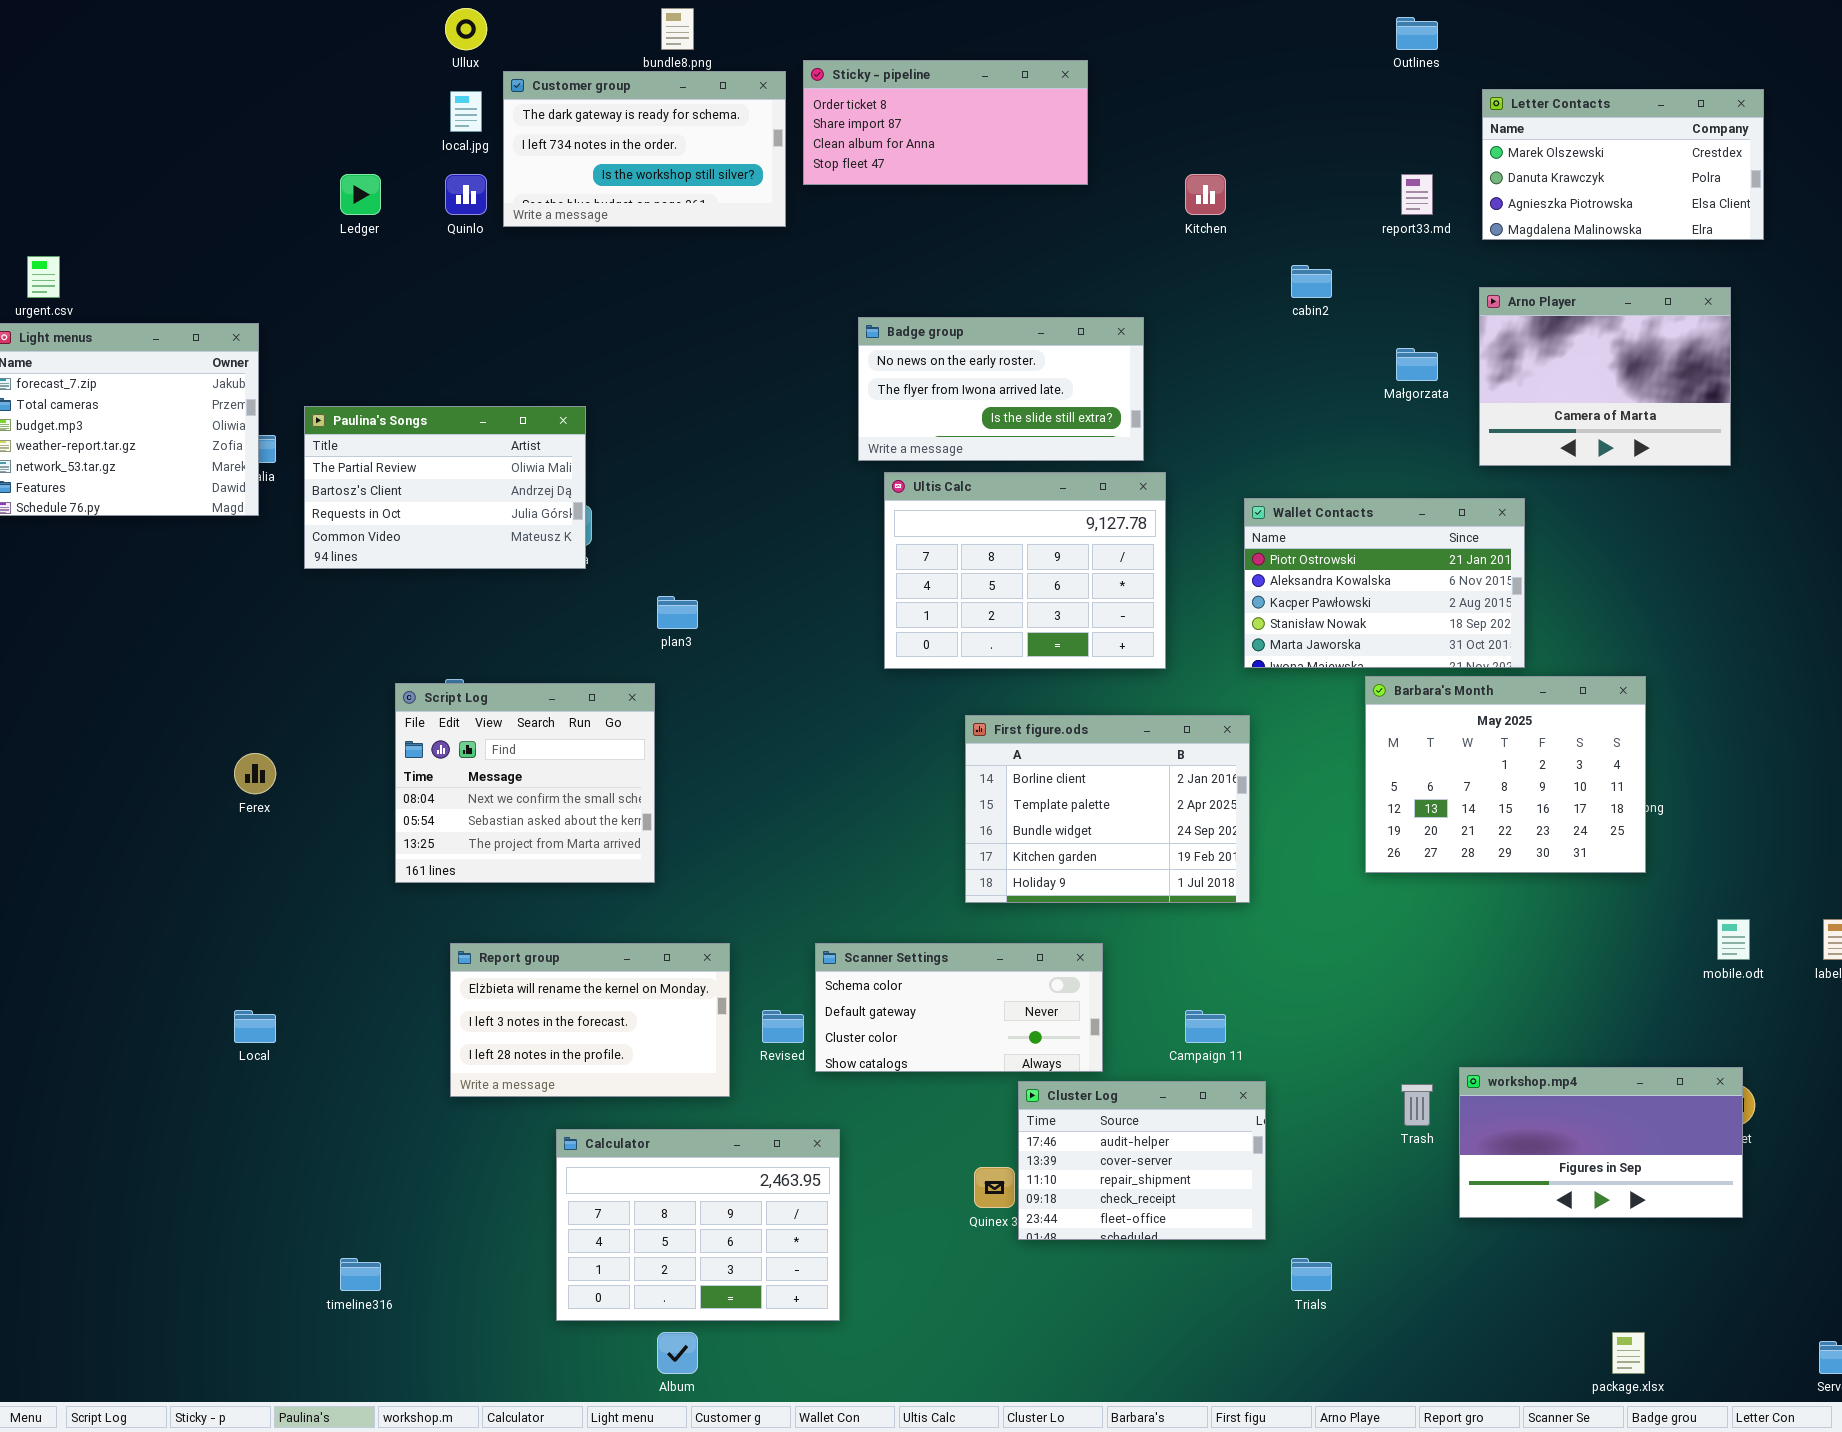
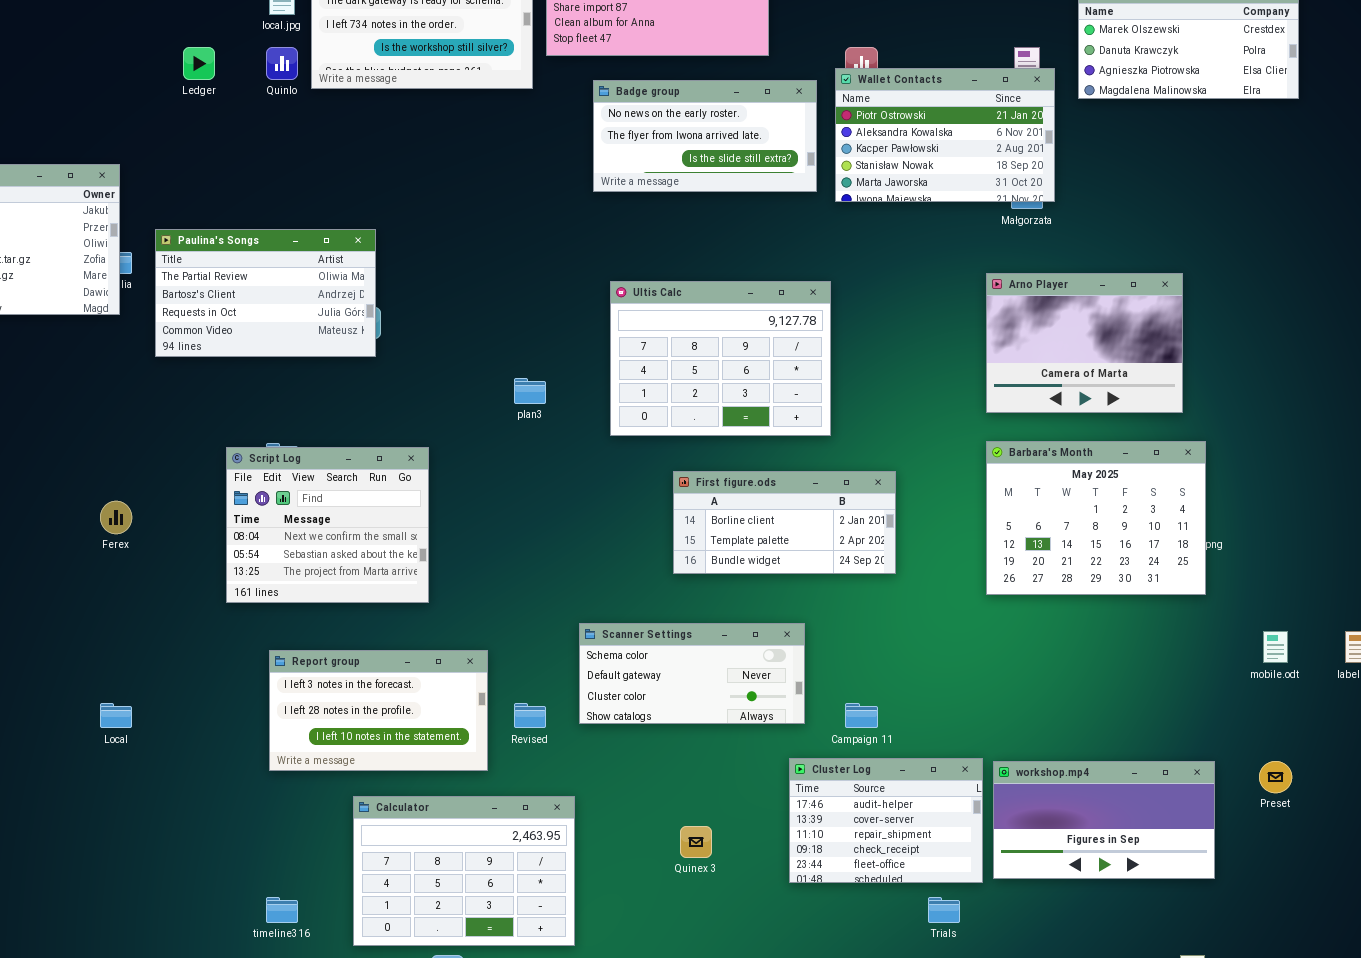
Arno Player: [1479,287,1731,466] -> [986,273,1183,413], moved
Badge group: [858,317,1144,461] -> [593,80,817,192], moved
Wallet Contacts: [1244,498,1525,668] -> [835,68,1055,202], moved
plan3: [657,596,698,629] -> [514,378,546,404], moved
First figure.ods: [965,715,1250,903] -> [673,471,896,574], resized
Report group: [450,943,730,1097] -> [269,650,488,771], scrolled down 1 row
Scanner Settings: [815,943,1103,1072] -> [579,623,805,724], moved
workshop.mp4: [1459,1067,1743,1218] -> [993,761,1215,879], moved
Cluster Log: [1018,1081,1266,1240] -> [789,758,983,883], moved
timeline316: [340,1258,381,1291] -> [266,897,298,923], moved

